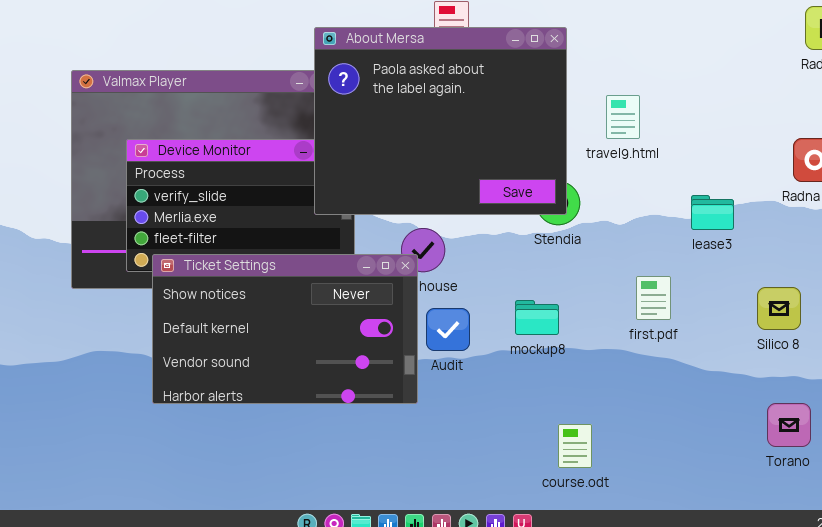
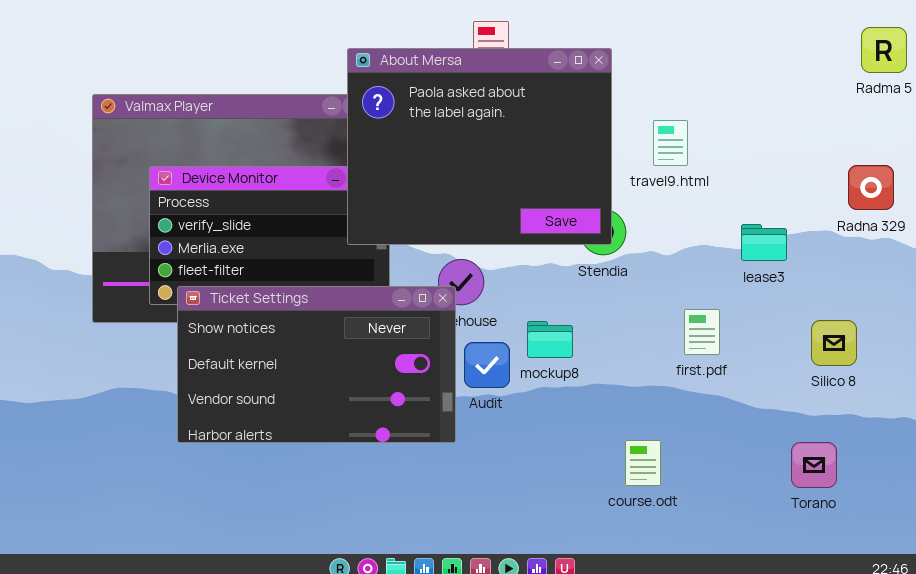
mockup8: [515,300,559,335] -> [527,321,573,358], moved
Torano: [767,403,811,447] -> [791,442,837,488], moved
course.odt: [558,424,592,468] -> [625,440,661,486], moved

